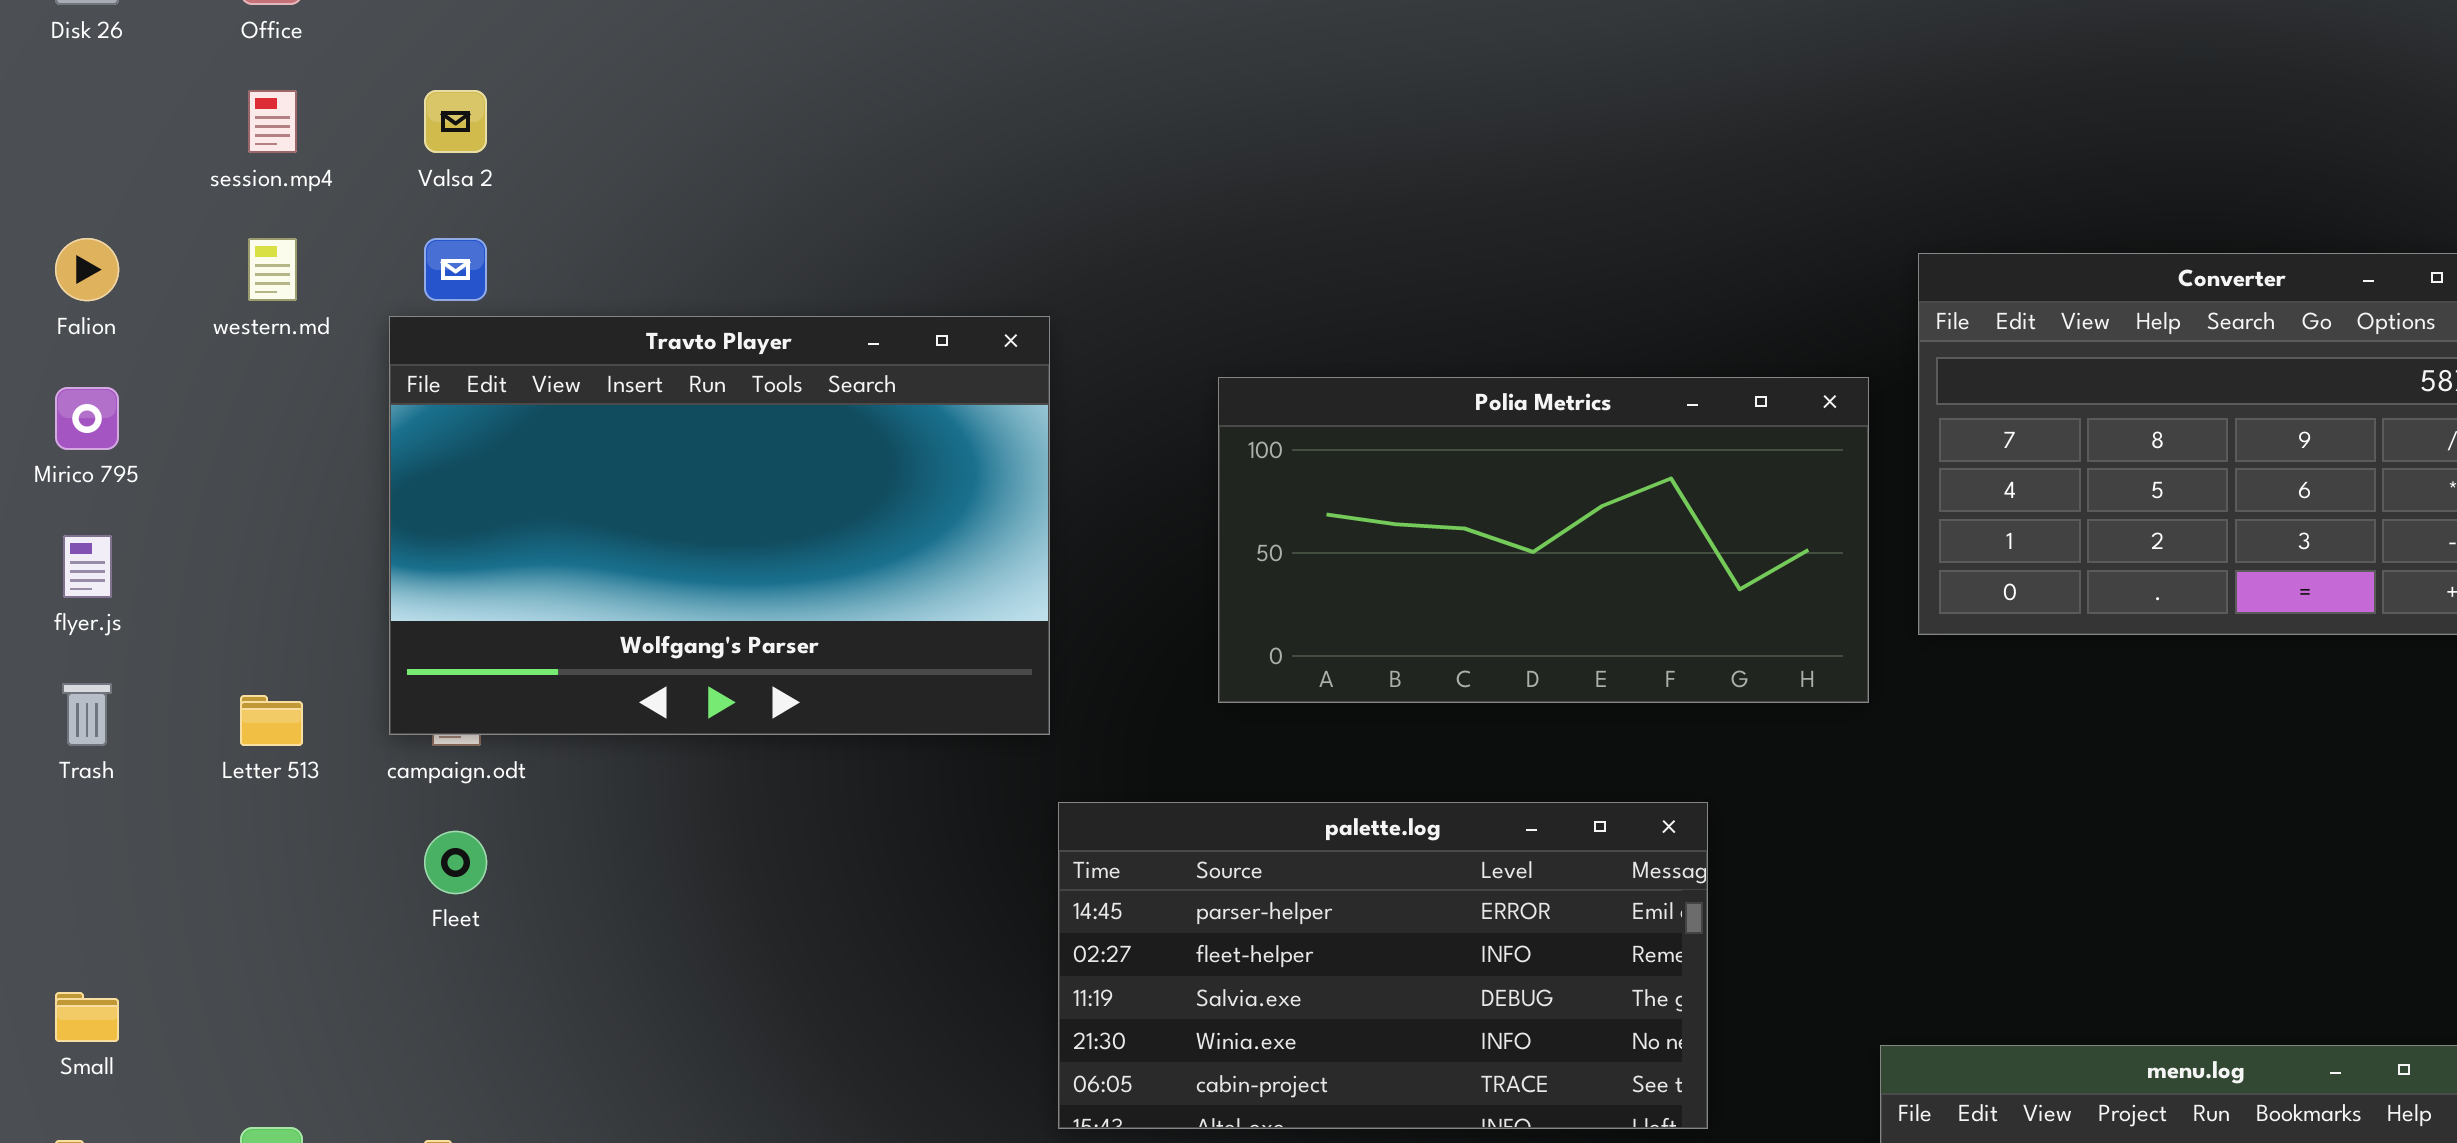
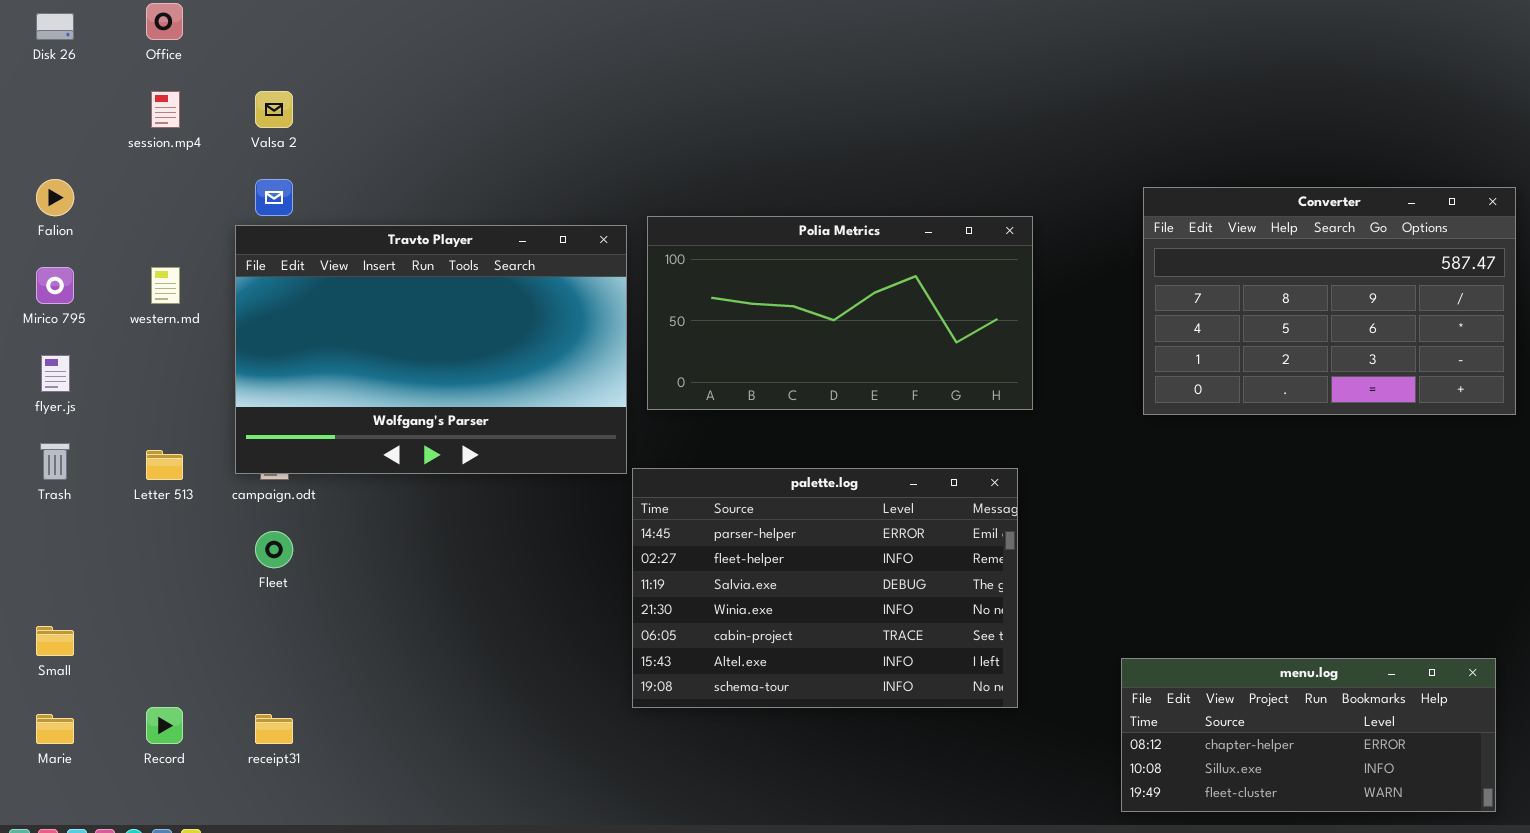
western.md: [248,238,297,301] -> [151,267,180,304], moved
Polia Metrics: [1218,377,1869,703] -> [647,216,1033,410], moved
palette.log: [1058,802,1708,1129] -> [632,468,1018,708], resized

